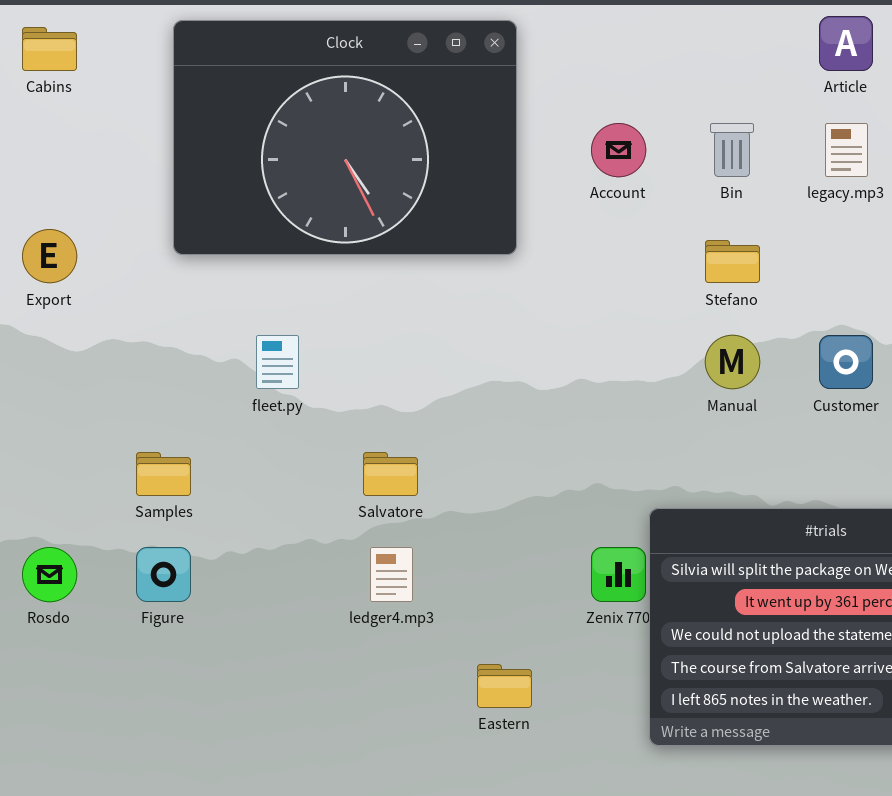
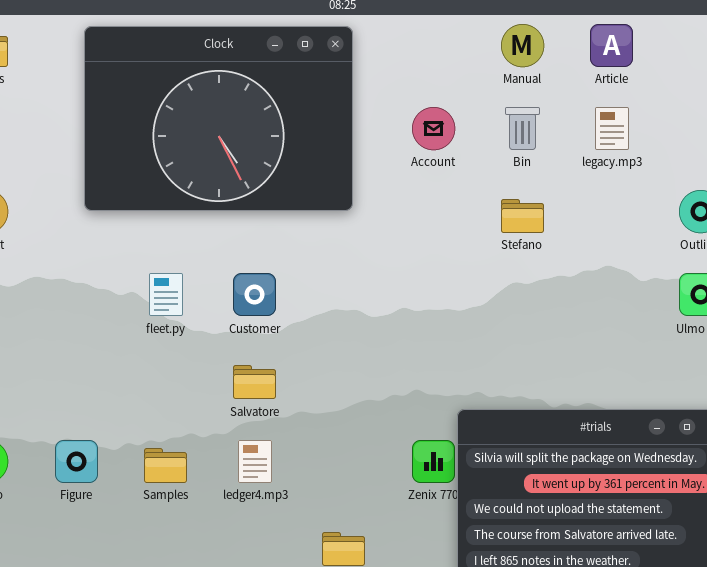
Manual: [705,335,760,389] -> [501,24,544,67], moved
Customer: [819,335,873,389] -> [233,273,276,316], moved
Samples: [136,452,191,496] -> [144,448,187,483], moved

